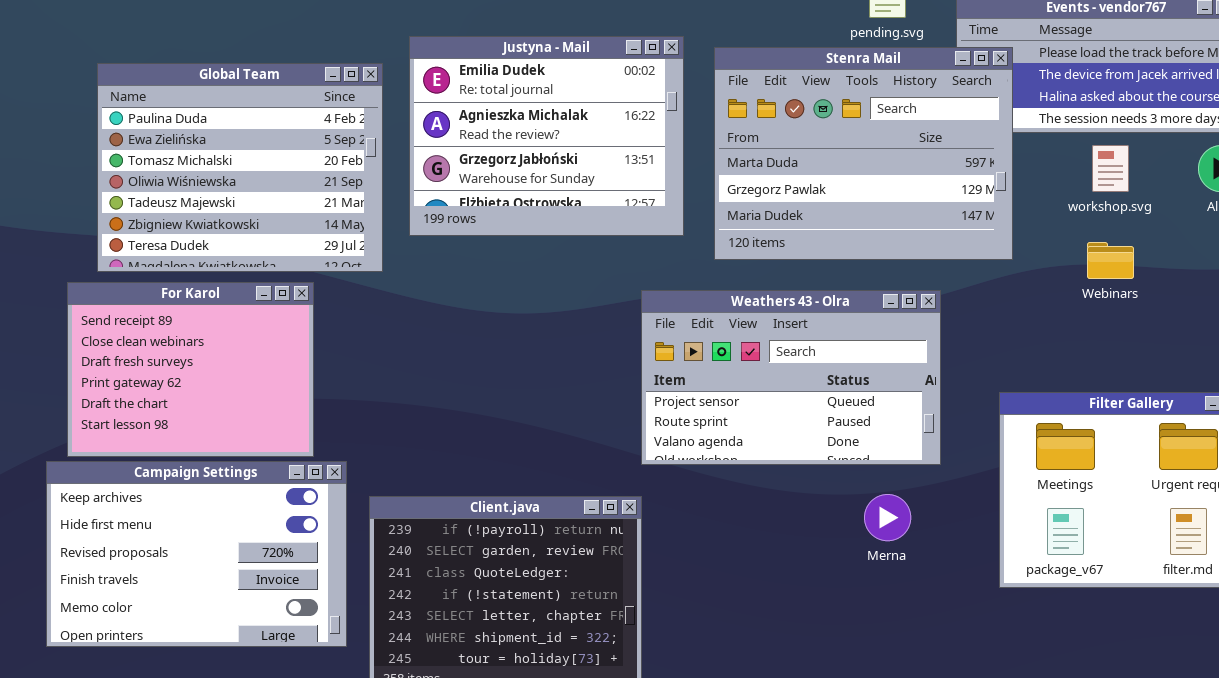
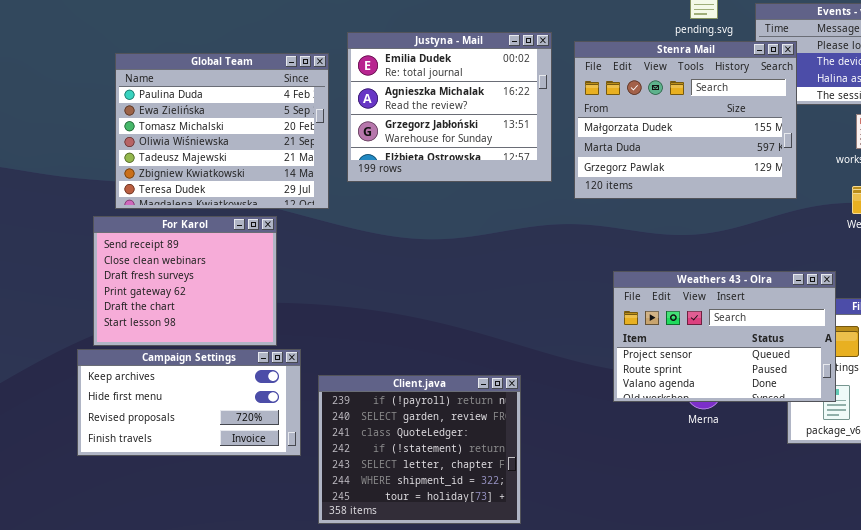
Stenra Mail: [714,47,1013,260] -> [574,41,797,199], scrolled up 1 row
Weathers 43 - Olra: [641,290,941,465] -> [613,271,836,402], moved
Campaign Settings: [46,461,347,647] -> [77,349,301,456], resized

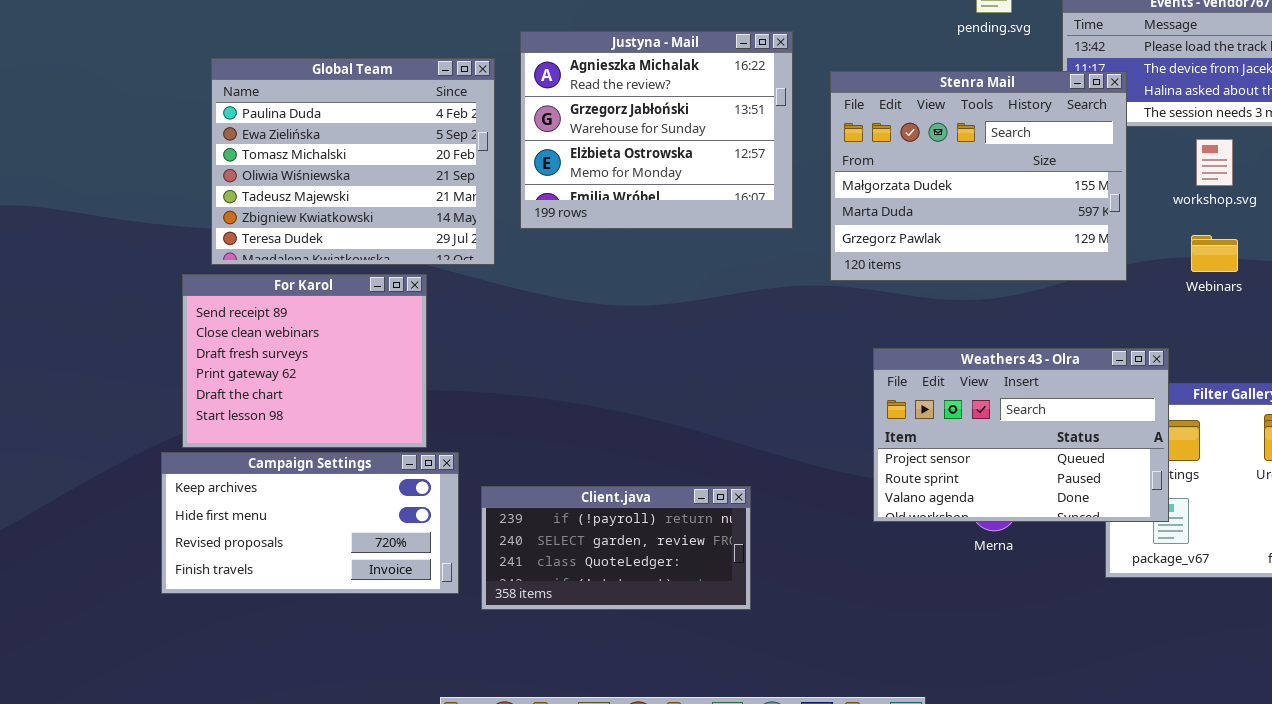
Justyna - Mail: [347,32,552,182] -> [520,31,793,229], scrolled down 1 row
Stenra Mail: [574,41,797,199] -> [830,71,1127,281], moved
Client.java: [318,375,521,524] -> [481,486,751,610], resized

